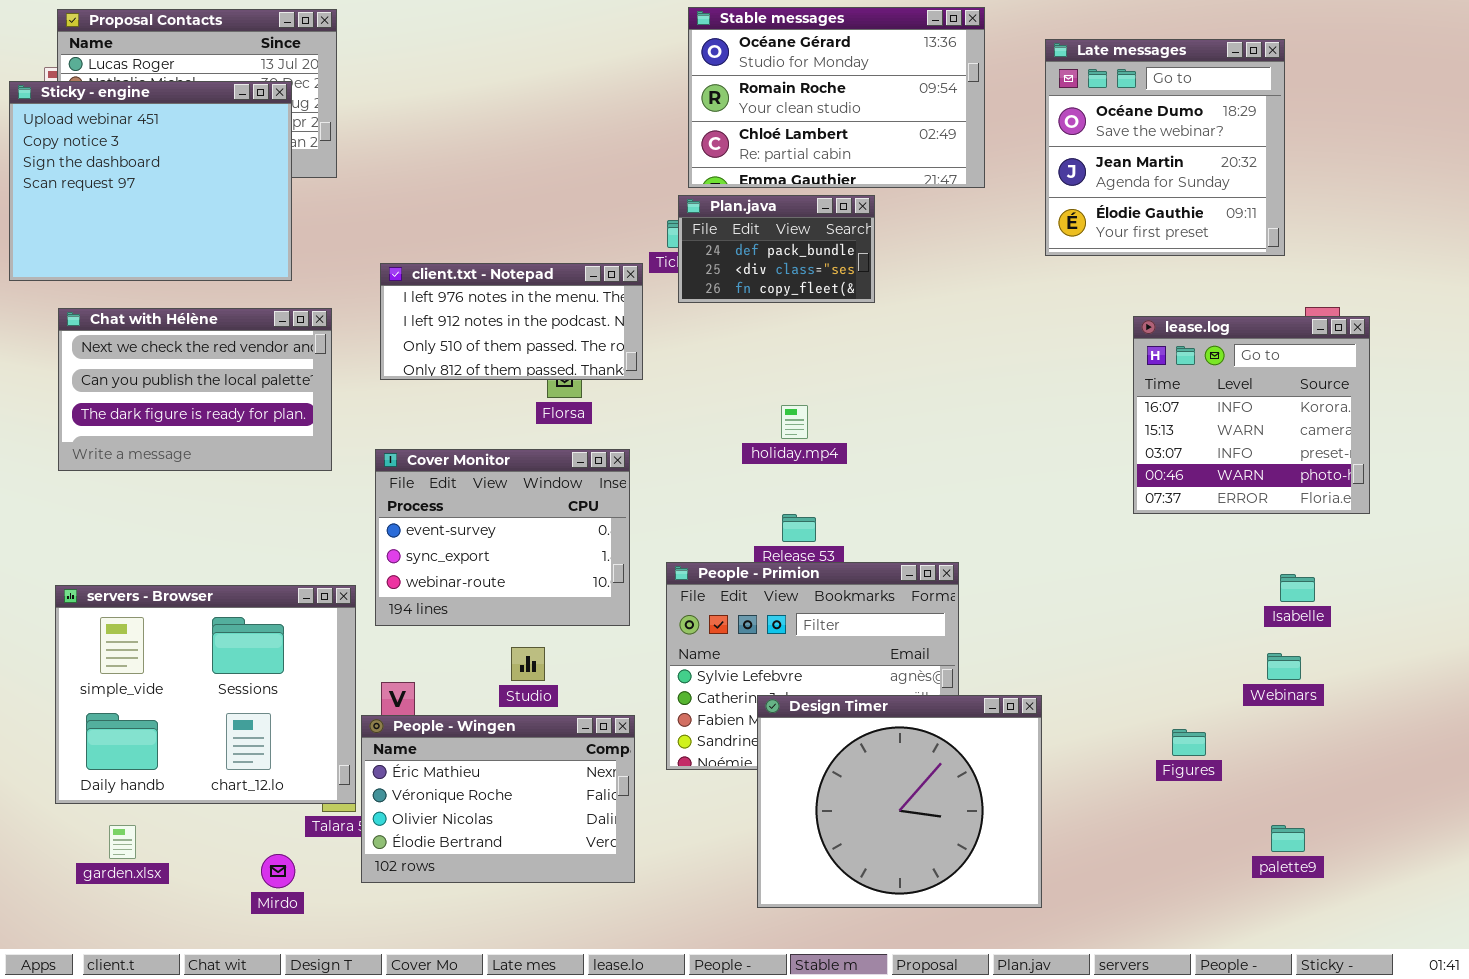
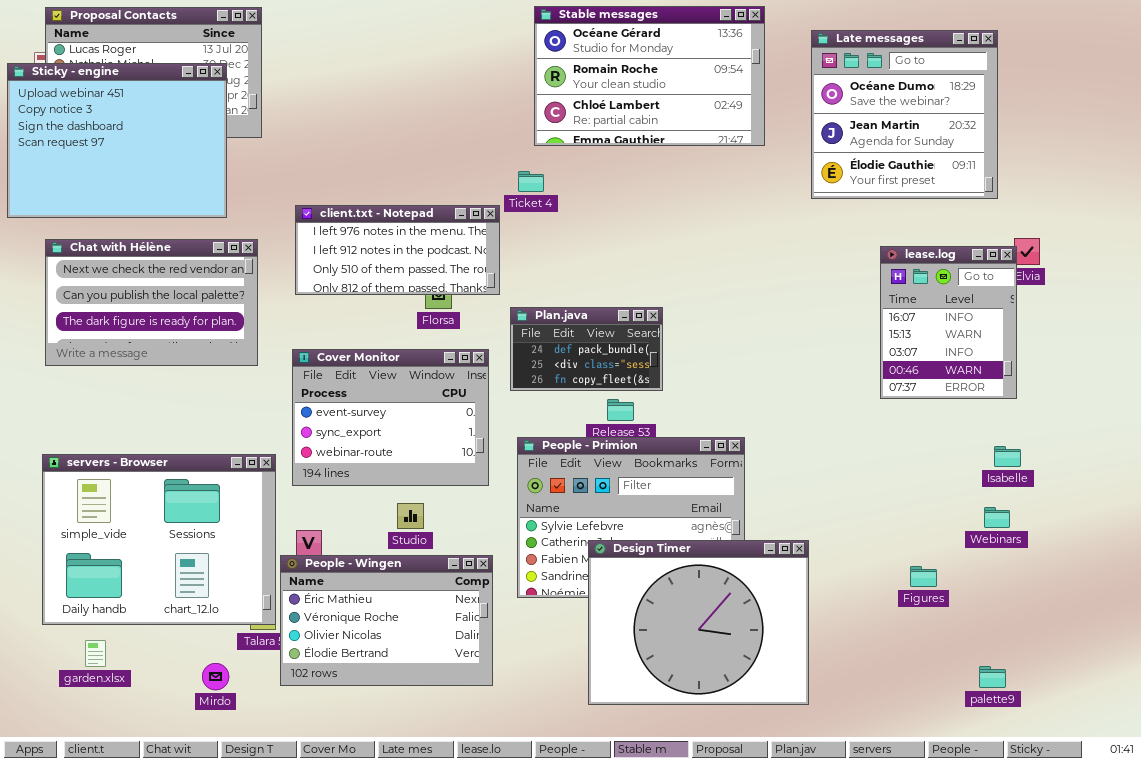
Plan.java: [678,195,875,303] -> [510,307,663,391], moved
lease.log: [1133,316,1370,514] -> [880,246,1017,399], resized
palette9: [1271,825,1305,852] -> [979,666,1006,688], moved

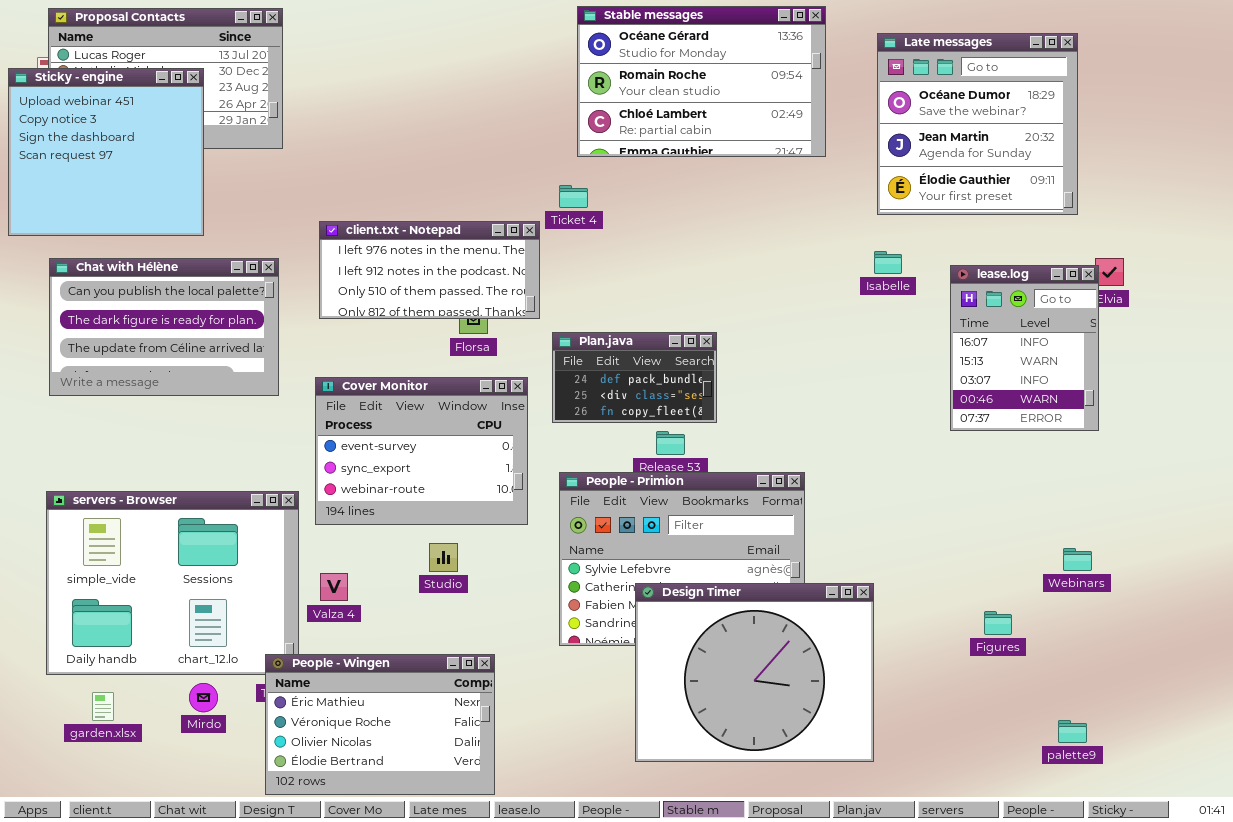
Sticky - engine: [7,63,227,218] -> [8,68,204,236], resized
Chat with Hélène: [45,239,258,366] -> [49,258,279,396], scrolled down 1 row
Isabelle: [994,446,1021,467] -> [874,251,902,274], moved
People - Wingen: [280,555,493,686] -> [265,654,495,795], moved
Mirdo: [202,663,229,690] -> [189,683,218,712], moved

